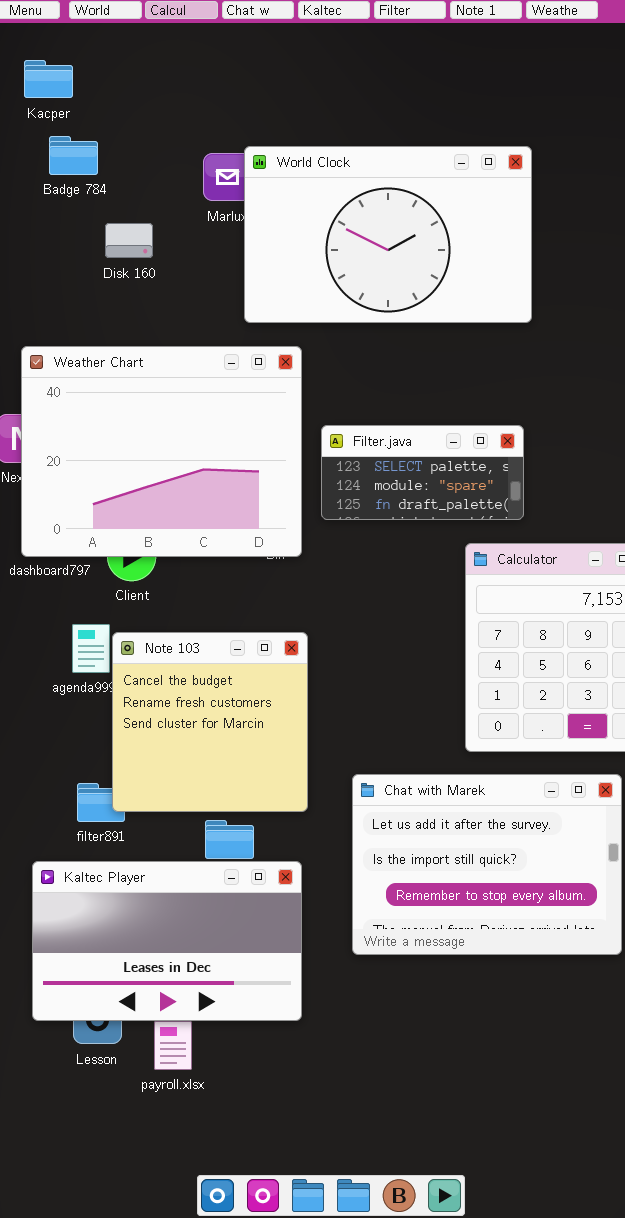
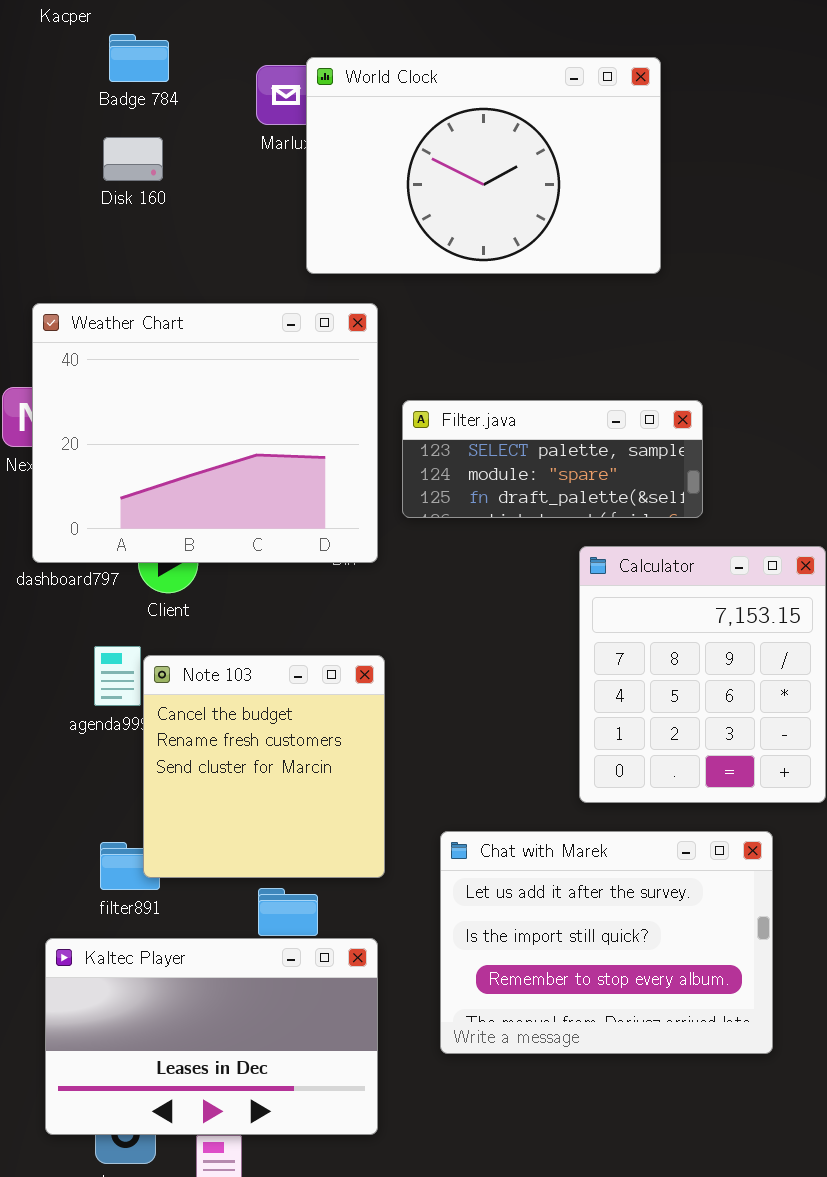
Badge 784: [49,136,98,175] -> [109,34,169,82], moved
Disk 160: [105,223,153,258] -> [103,137,163,181], moved
Filter.java: [321,425,524,520] -> [402,400,703,518], resized

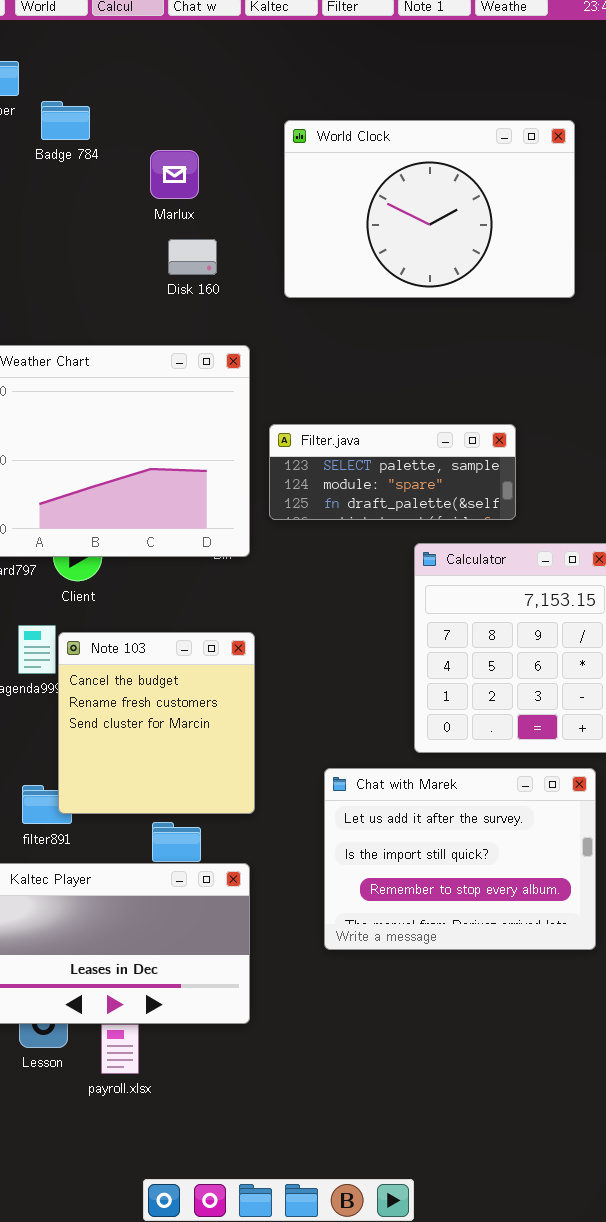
Badge 784: [109,34,169,82] -> [41,101,90,140], moved
World Clock: [306,57,661,274] -> [284,120,575,298], moved
Disk 160: [103,137,163,181] -> [168,239,217,275], moved
Chat with Marek: [440,831,773,1054] -> [324,768,596,950], moved

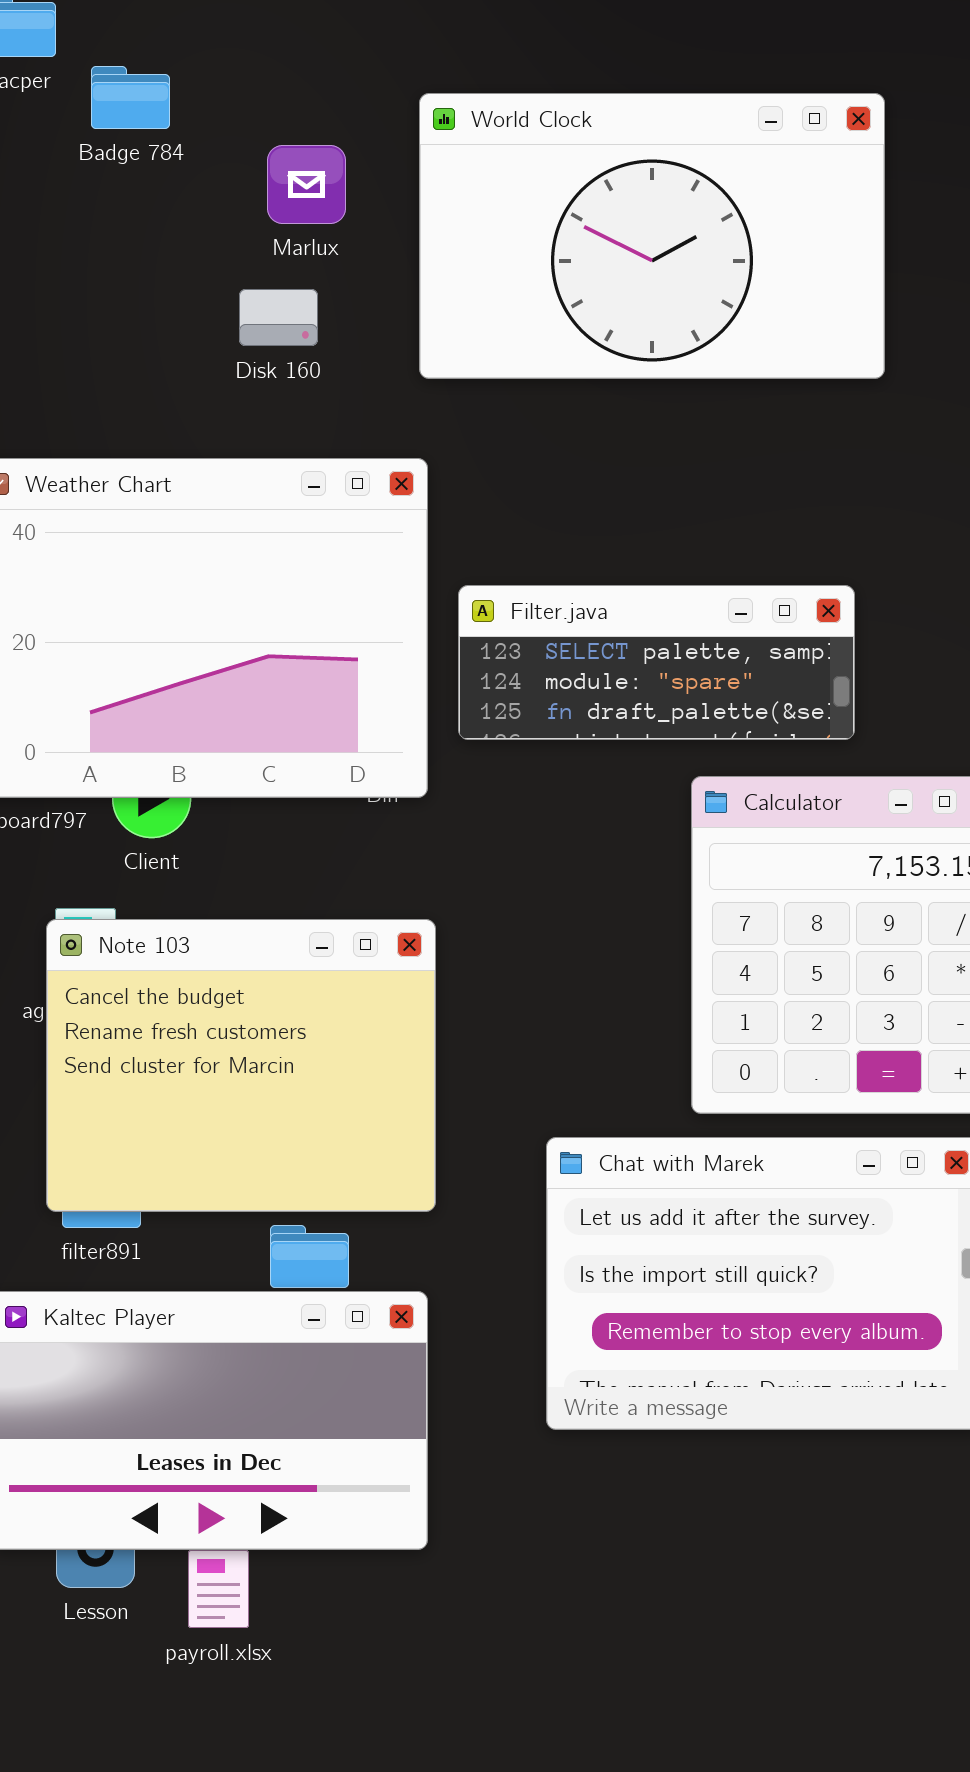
World Clock: [284,120,575,298] -> [419,93,885,379], moved
Disk 160: [168,239,217,275] -> [239,289,318,346], moved
Note 103: [58,632,255,814] -> [46,919,436,1212], resized

